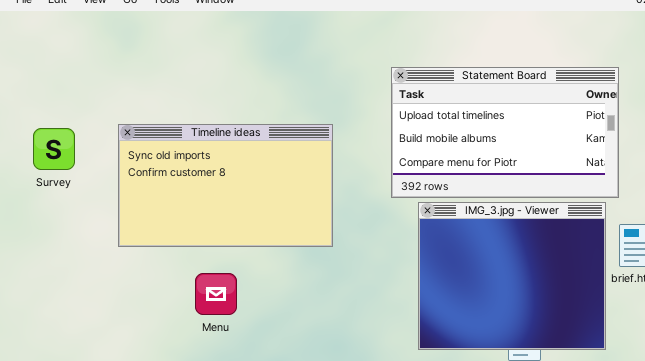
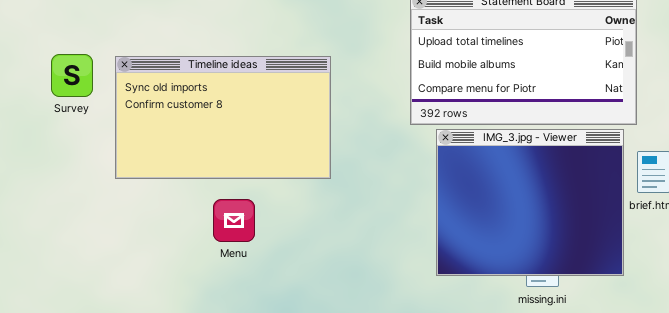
Timeline ideas: [118,124,333,247] -> [115,56,331,179], moved

